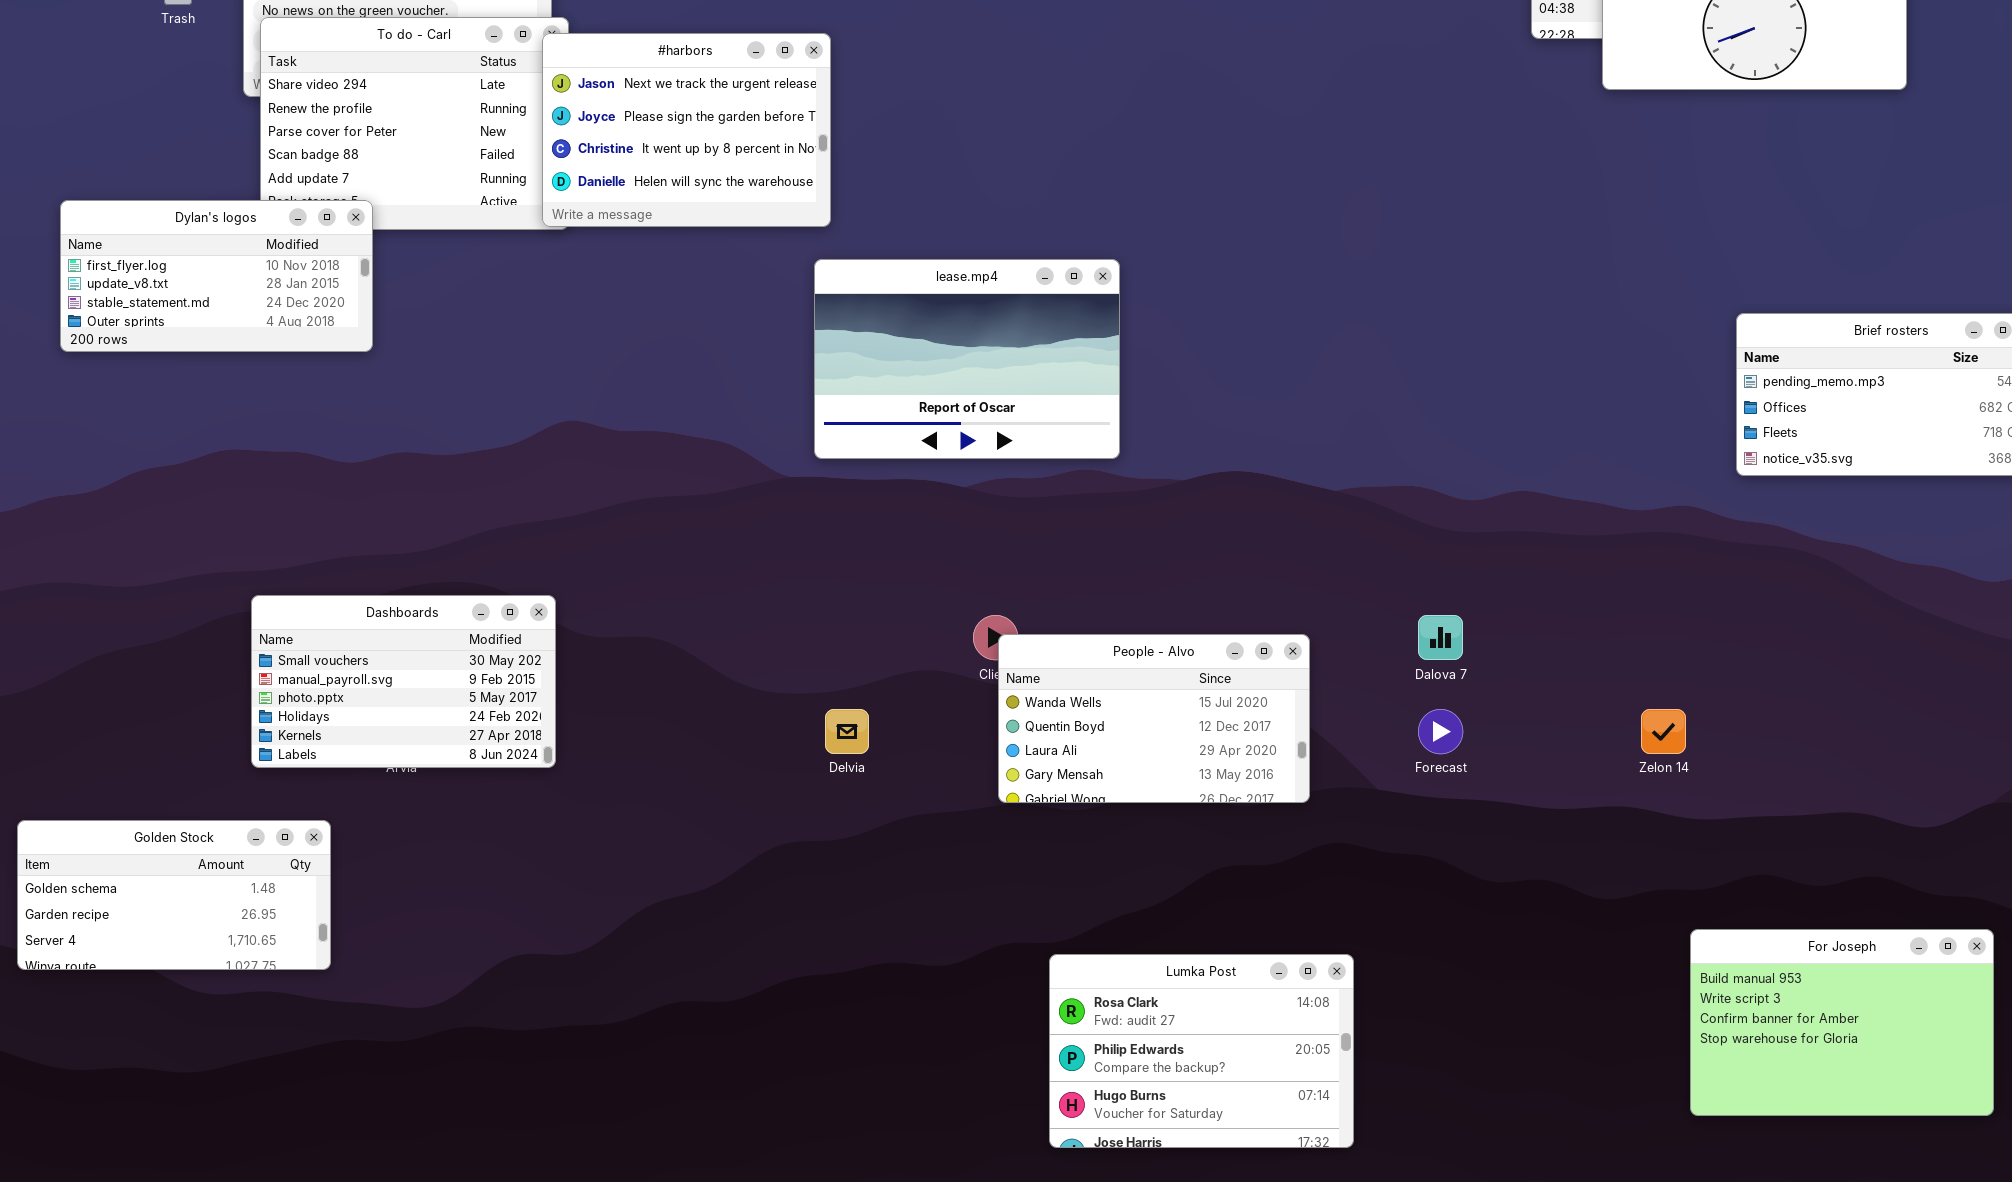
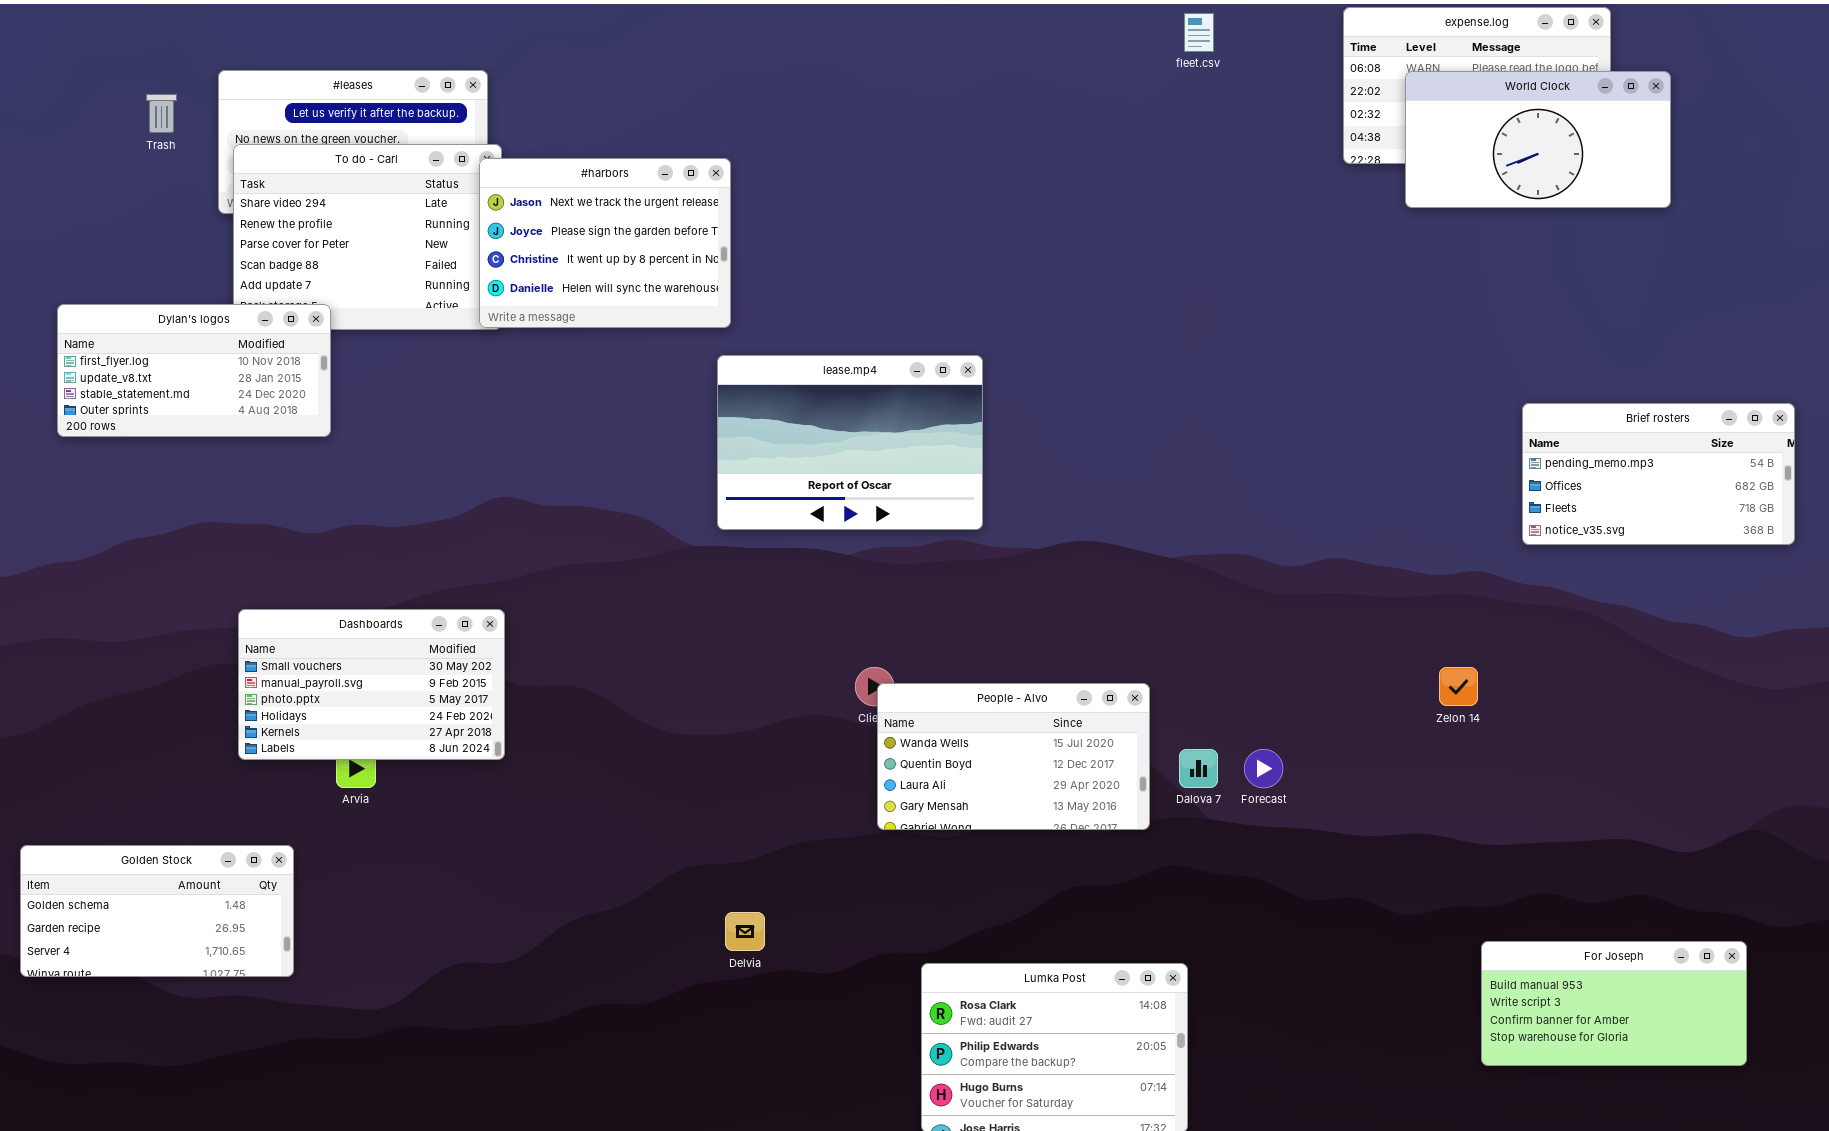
Dashboards: [251,595,556,768] -> [238,609,505,760], moved
Dalova 7: [1418,615,1463,660] -> [1179,749,1218,788], moved
Delvia: [825,709,869,754] -> [725,912,765,951], moved
Zelon 14: [1641,709,1686,754] -> [1439,667,1478,706], moved
For Joseph: [1690,929,1994,1116] -> [1481,941,1747,1066], resized

